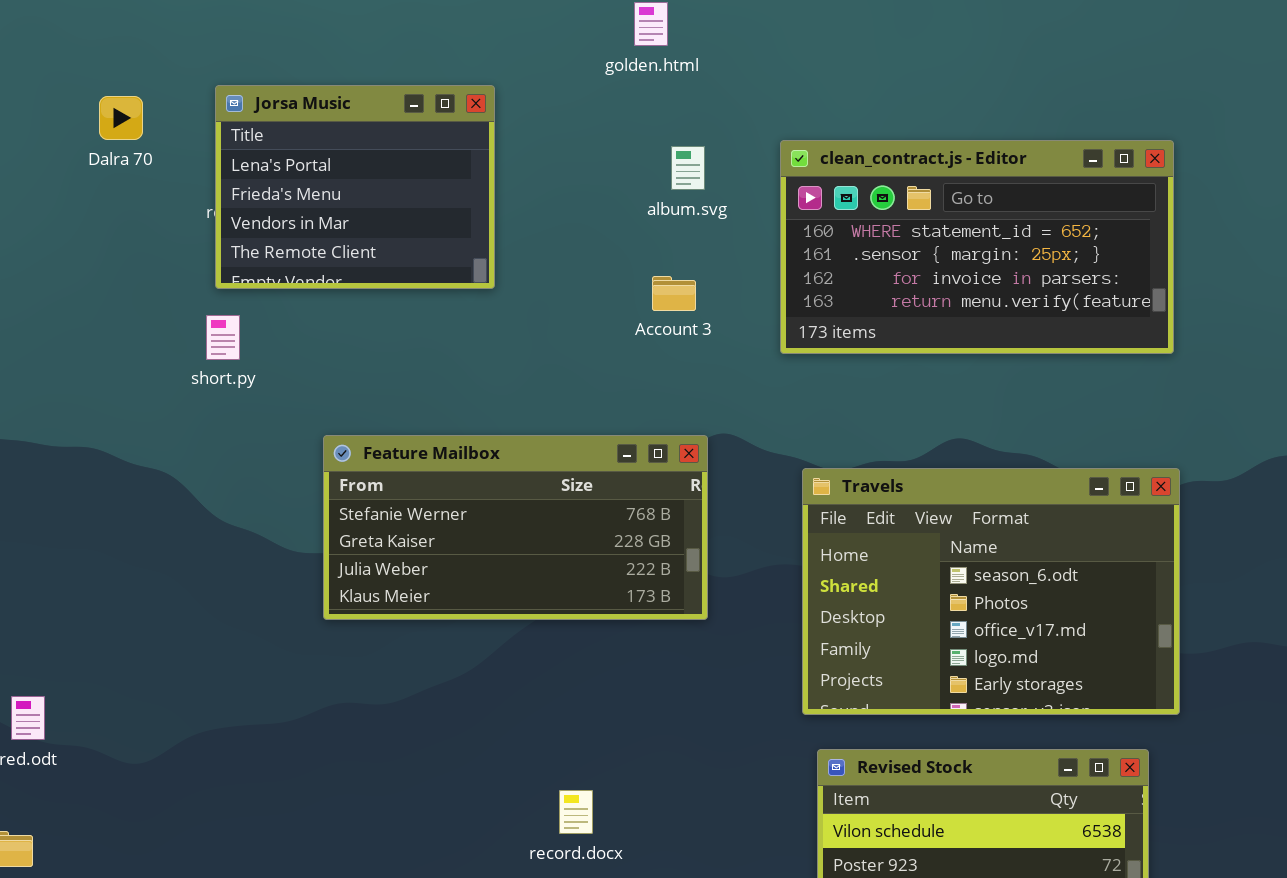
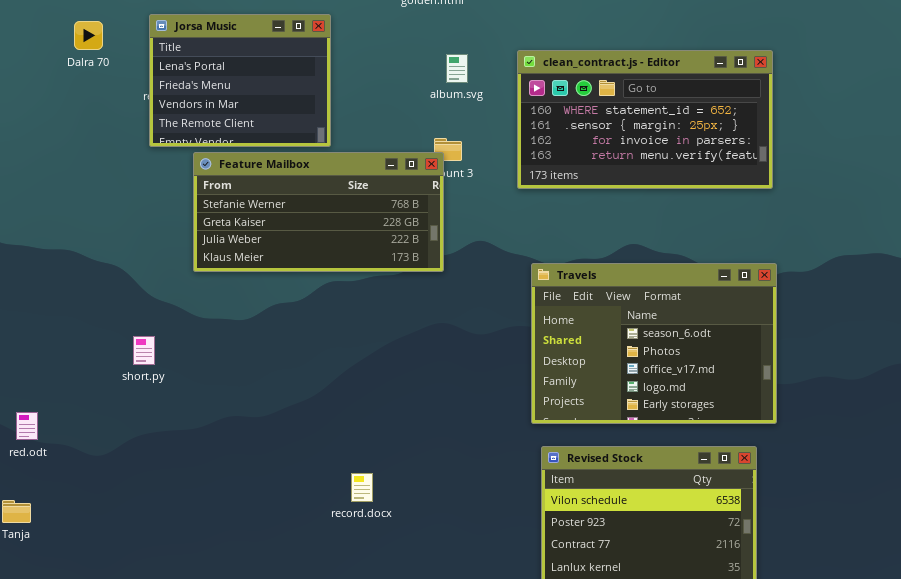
short.py: [206,315,240,360] -> [133,336,155,365], moved
Feature Mailbox: [323,435,708,620] -> [193,152,444,272], moved
record.docx: [559,790,593,834] -> [351,473,373,502], moved

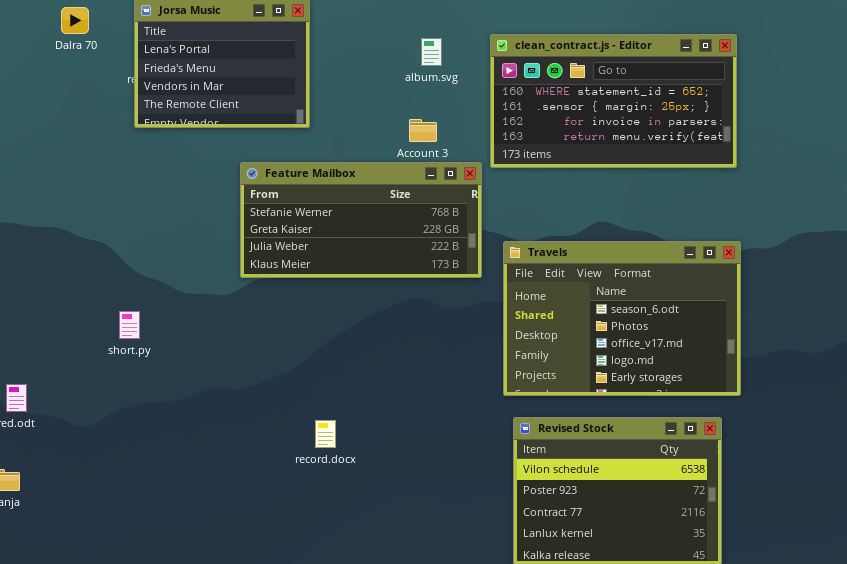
Feature Mailbox: [193,152,444,272] -> [240,162,482,278], moved
record.docx: [351,473,373,502] -> [315,420,336,448], moved

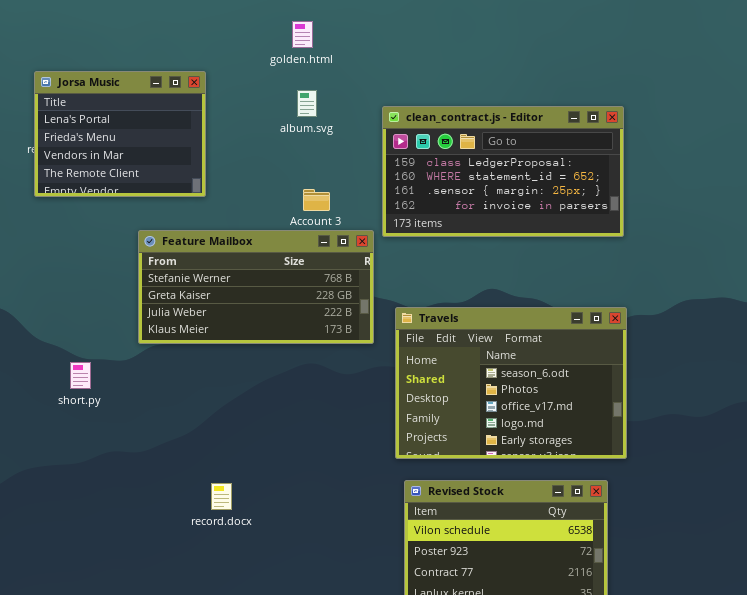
clean_contract.js - Editor: [490,34,737,168] -> [382,106,624,237], scrolled up 1 row
album.svg: [421,38,442,66] -> [297,90,317,117], moved
short.py: [119,311,140,339] -> [70,362,91,389], moved

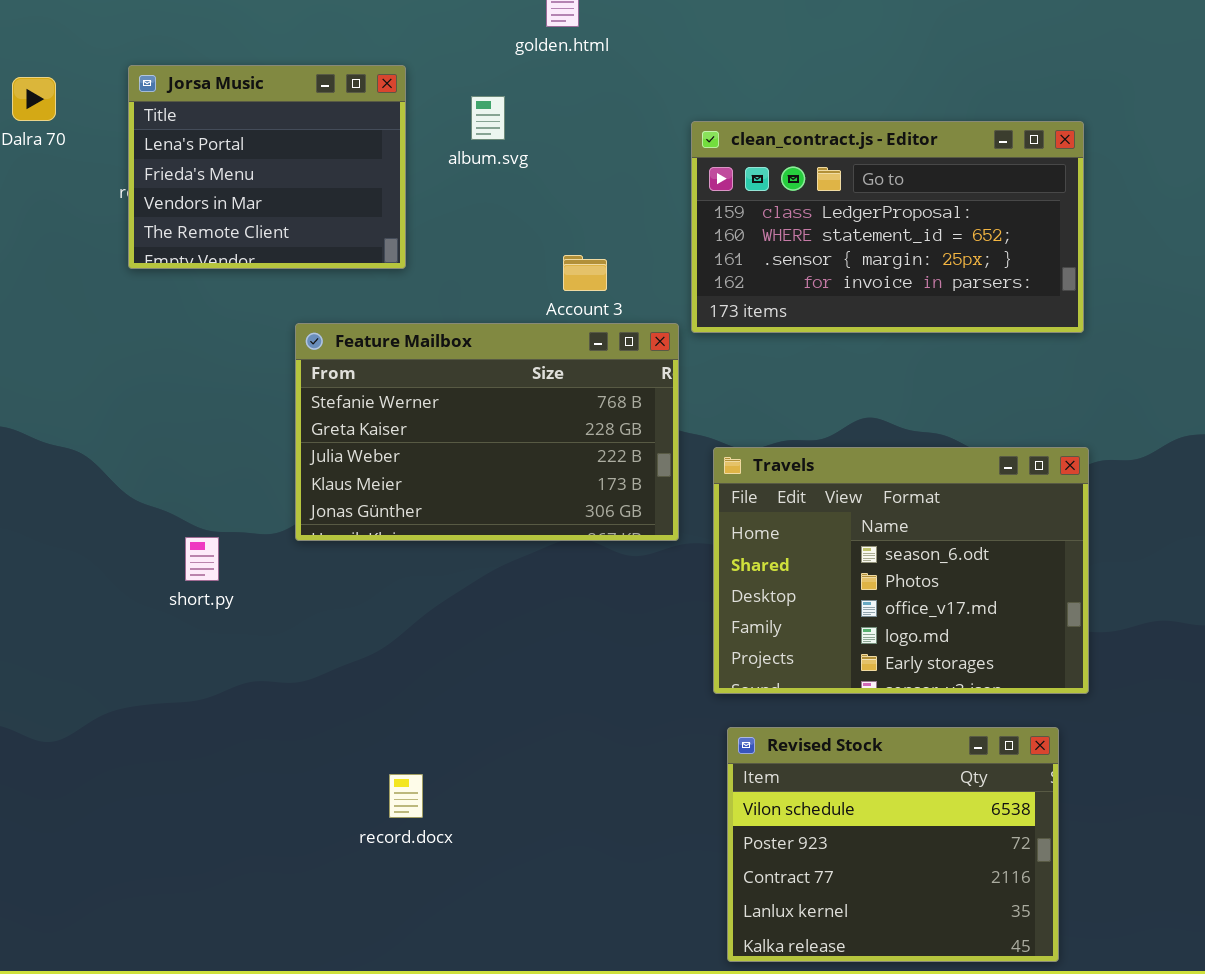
album.svg: [297,90,317,117] -> [471,96,505,140], moved
Feature Mailbox: [138,230,374,344] -> [295,323,679,541], resized
record.docx: [211,483,232,510] -> [389,774,423,818], moved

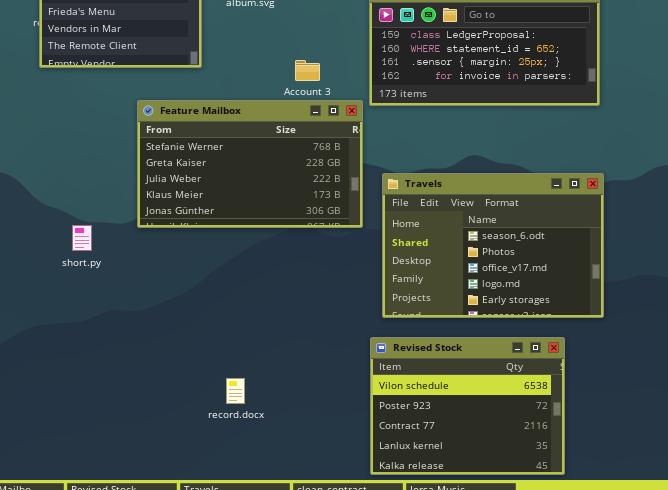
Revised Stock: [727,727,1059,962] -> [370,337,565,475], moved
record.docx: [389,774,423,818] -> [226,378,245,404], moved

